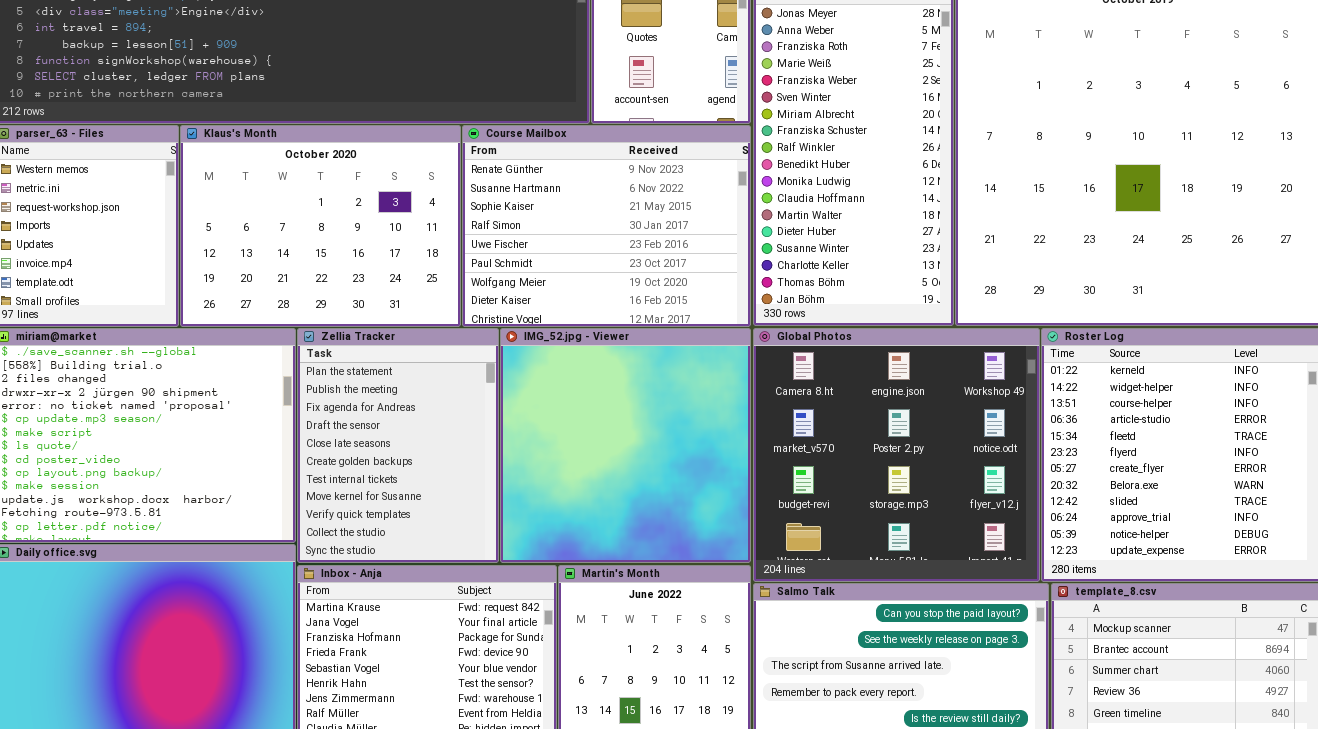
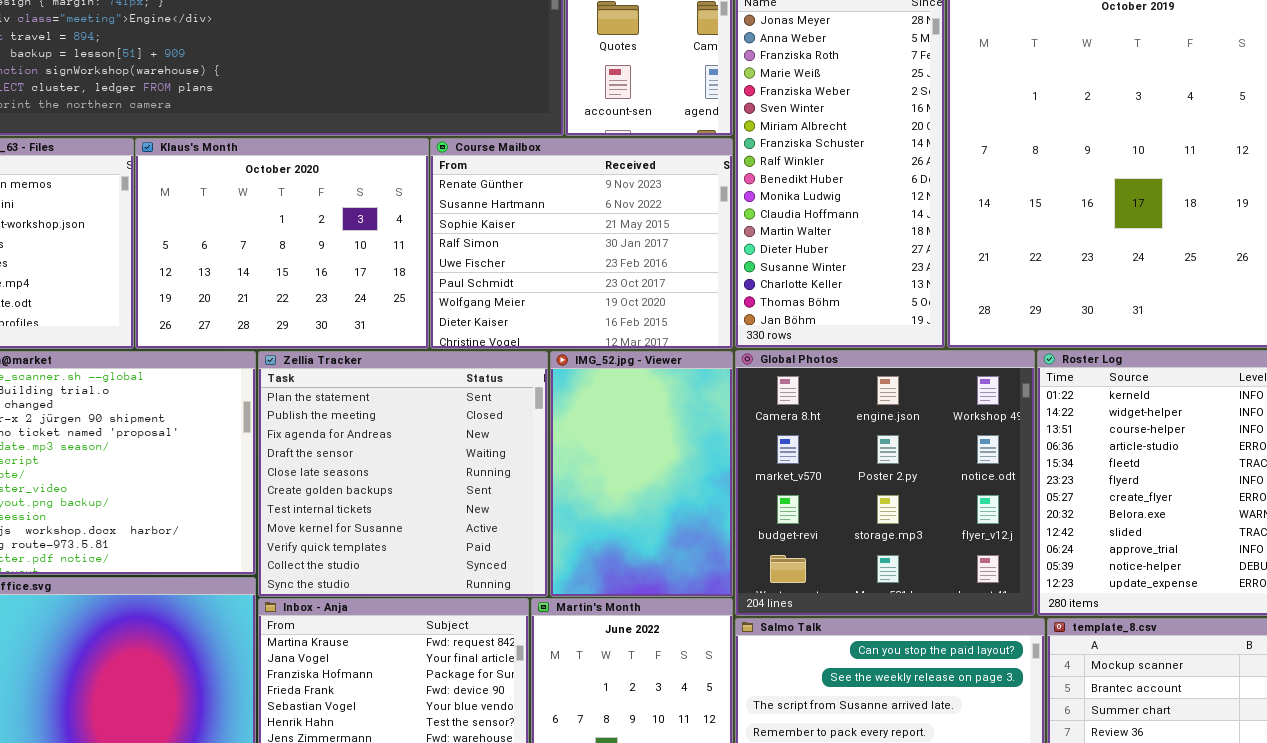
Zellia Tracker: [297,328,499,563] -> [258,351,548,597], resized
IMG_52.jpg - Viewer: [500,328,751,563] -> [550,351,733,597], resized

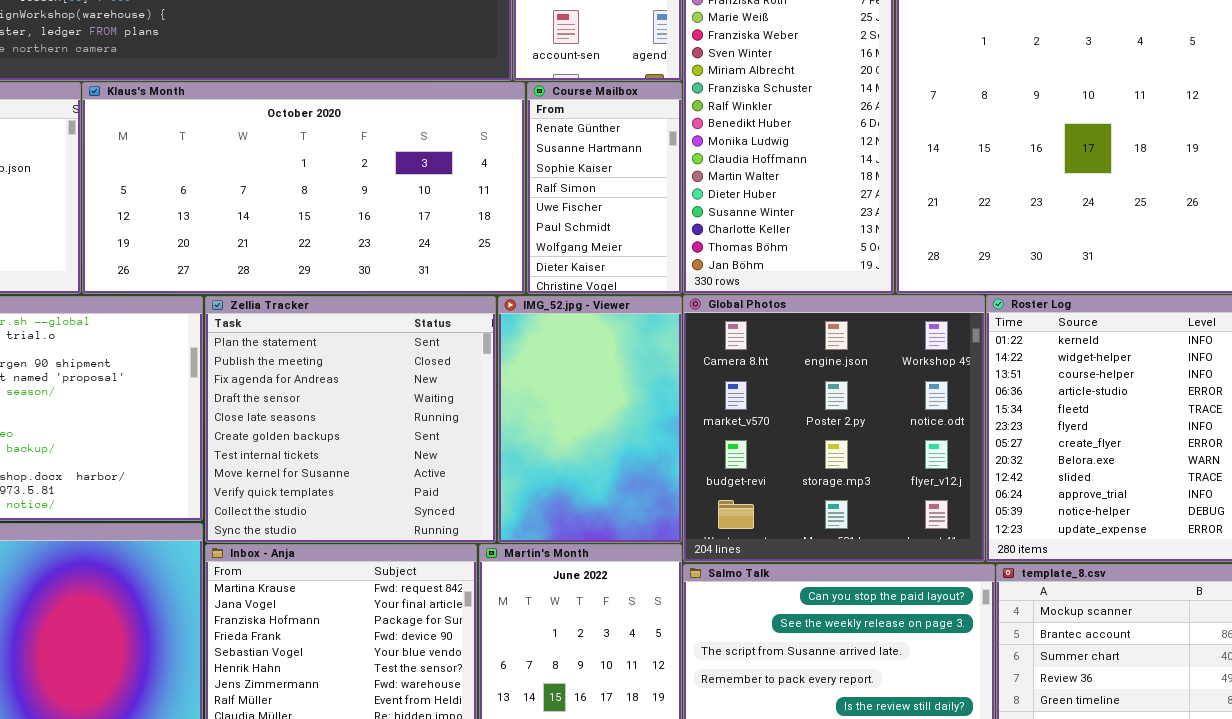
Klaus's Month: [135,138,429,349] -> [82,82,525,294], resized
Course Mailbox: [430,138,733,349] -> [527,82,682,294], resized

